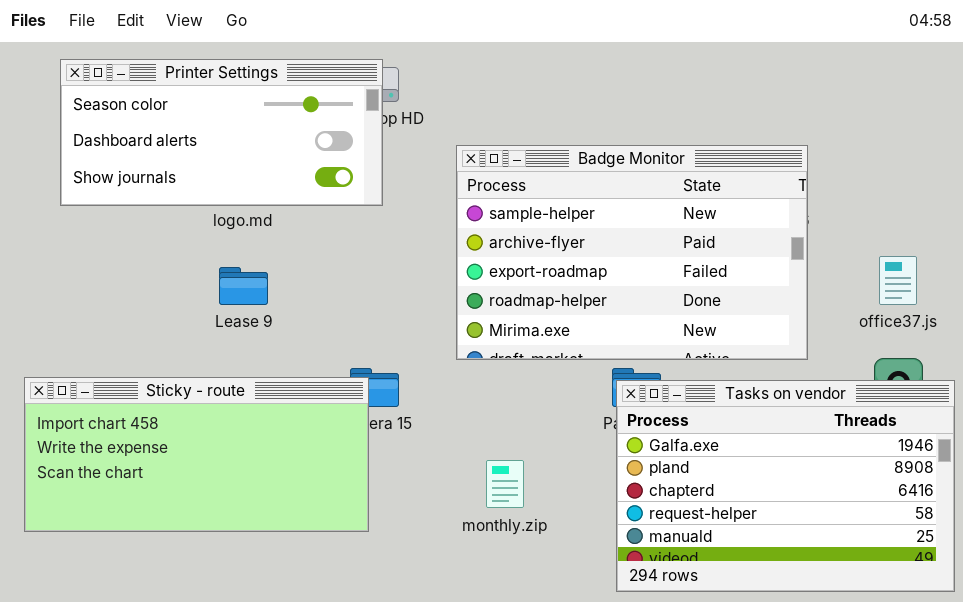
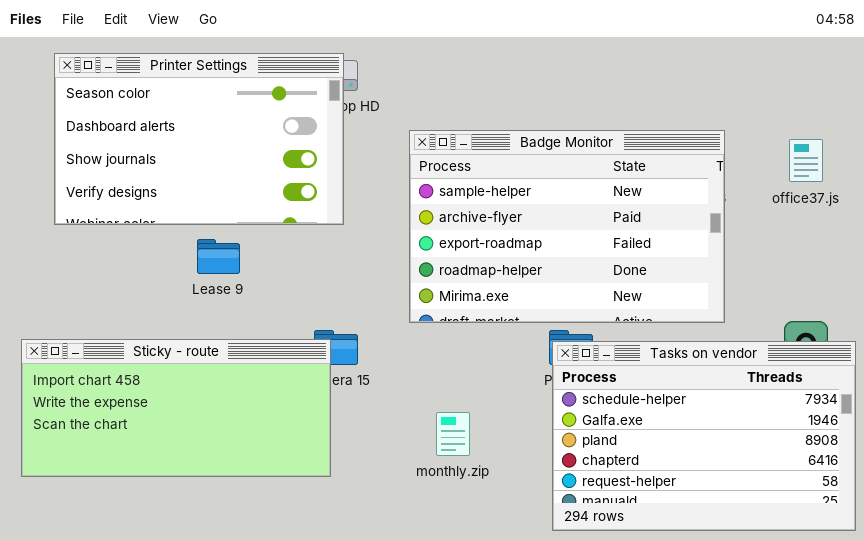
Printer Settings: [60,59,383,206] -> [54,53,344,225], resized
office37.js: [879,256,917,305] -> [789,139,823,182], moved
Tasks on vendor: [616,380,955,592] -> [552,341,856,531], scrolled up 1 row

